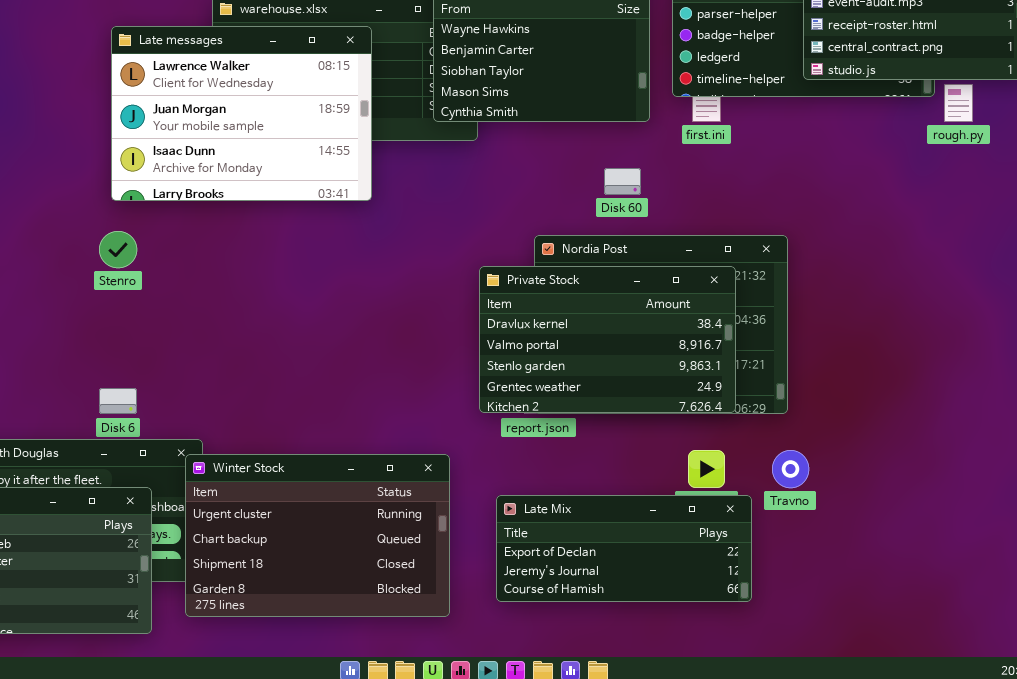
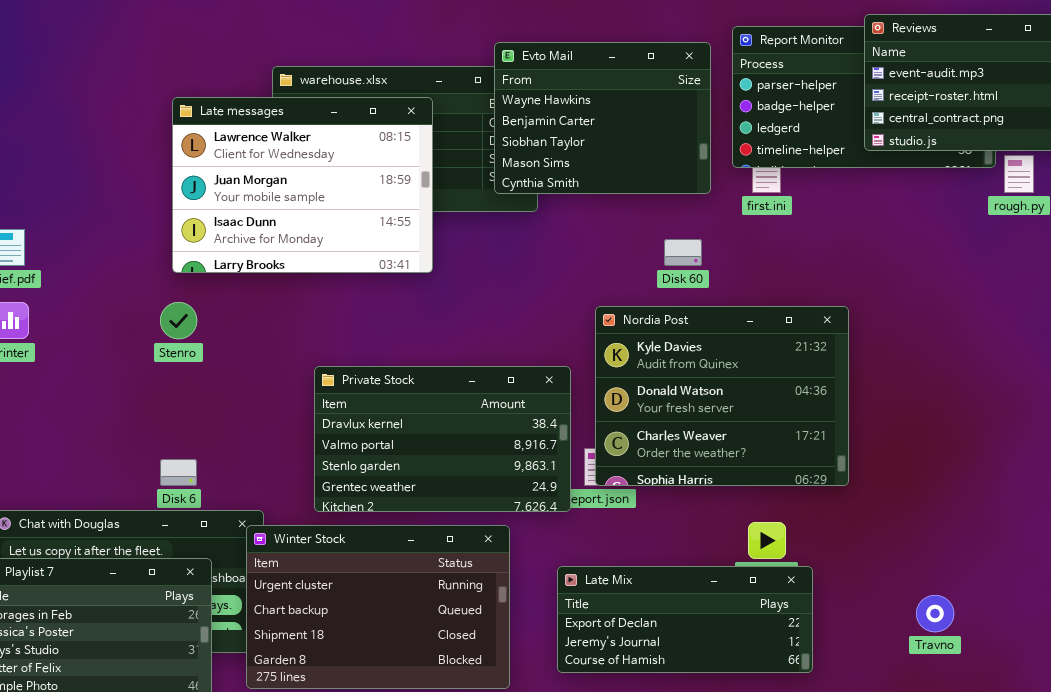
Private Stock: [479,266,736,413] -> [314,366,571,512], moved
Travno: [772,450,809,488] -> [916,595,954,632], moved

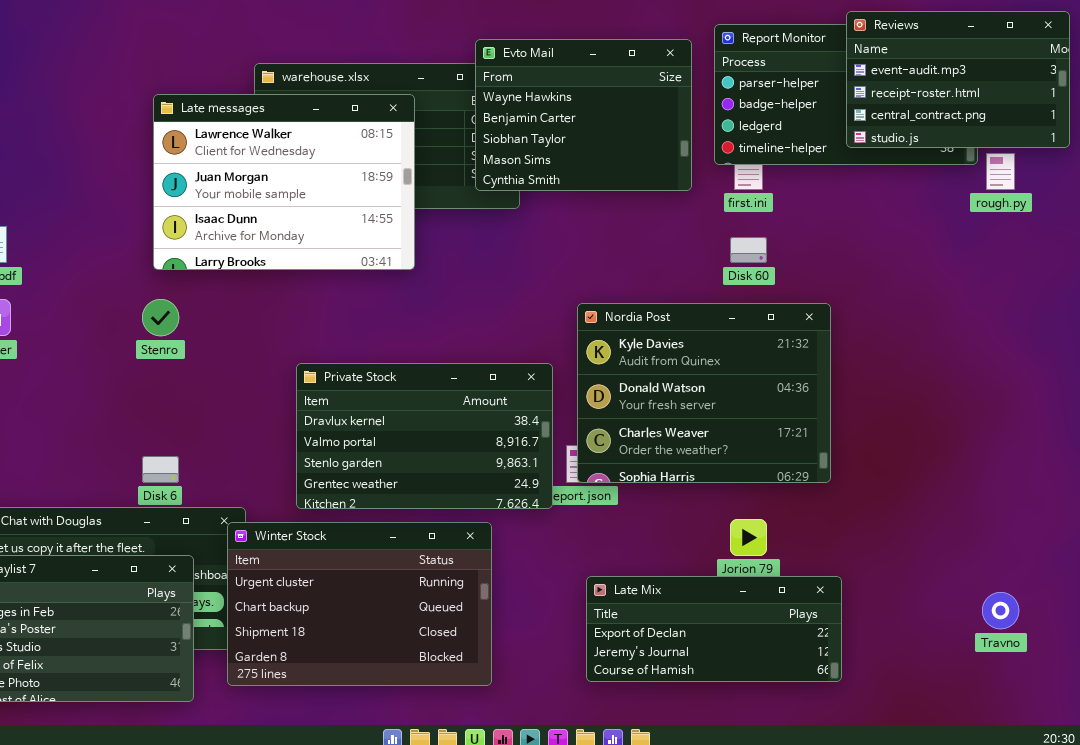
Disk 60: [664,239,702,266] -> [730,237,767,263], moved
Late Mix: [557,566,813,673] -> [586,576,842,682], moved
Travno: [916,595,954,632] -> [982,592,1019,629], moved

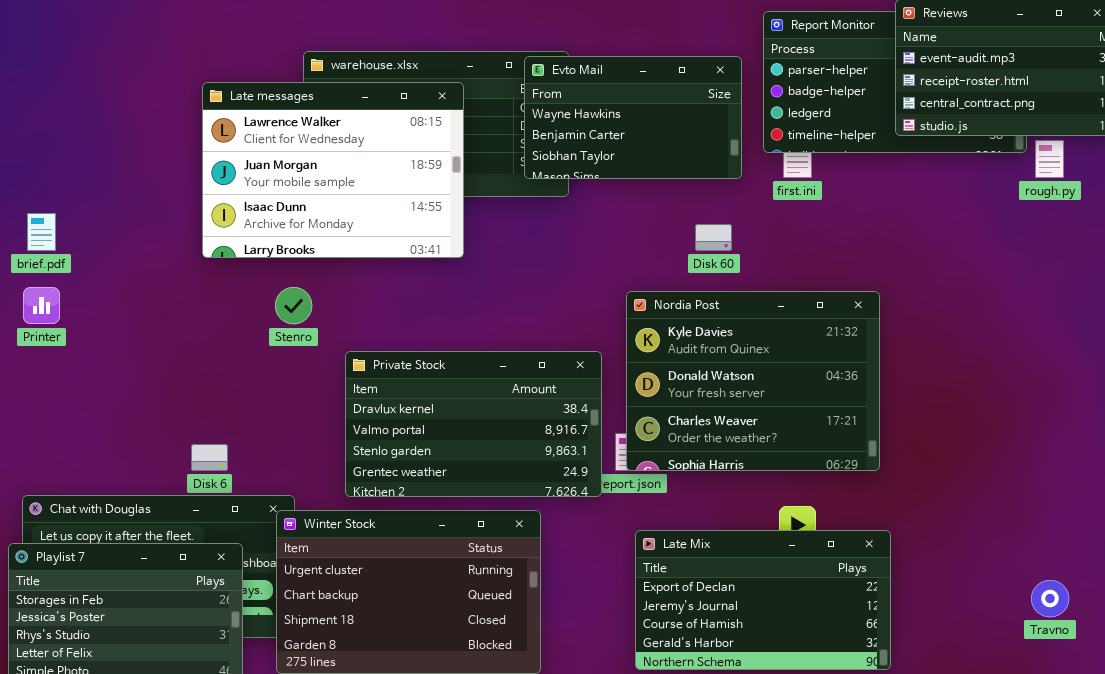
Evto Mail: [475,39,692,191] -> [524,56,742,179], resized
Disk 60: [730,237,767,263] -> [695,224,732,251], moved
Stenro: [142,299,179,336] -> [275,287,312,324], moved
Late Mix: [586,576,842,682] -> [635,530,891,670], resized

